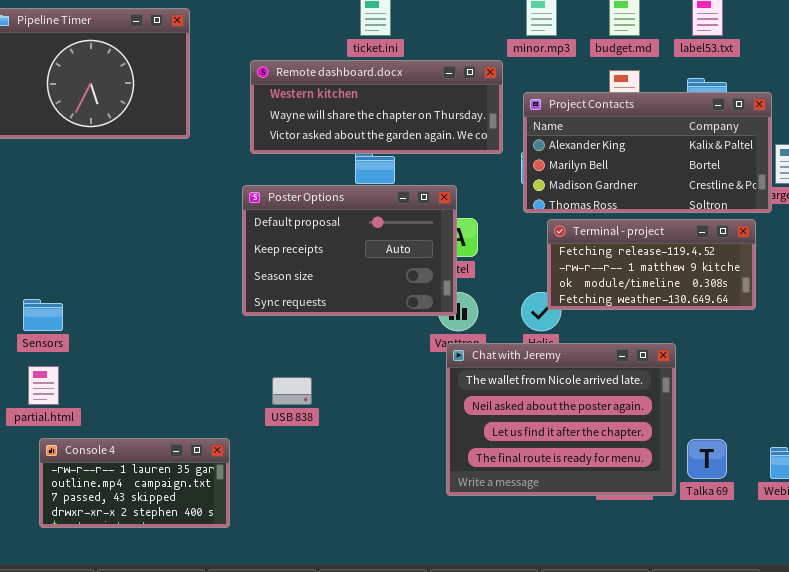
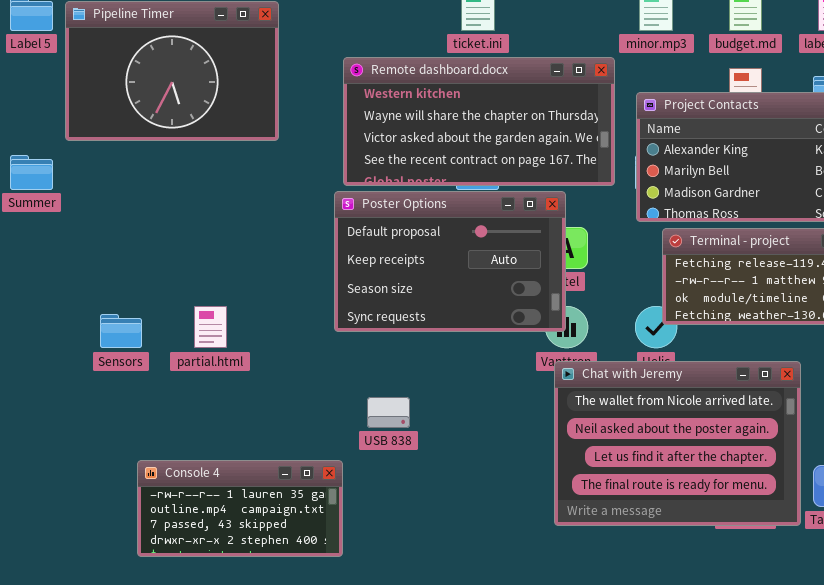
Remote dashboard.docx: [250,60,503,154] -> [343,57,615,186], resized
partial.html: [28,366,59,405] -> [194,306,227,348], moved
Console 4: [39,438,230,528] -> [137,460,343,557], moved

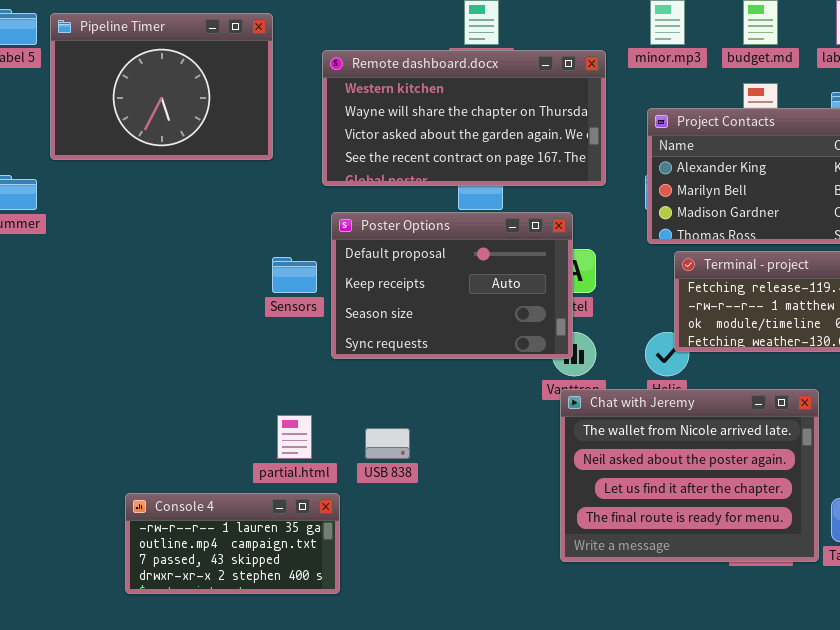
Remote dashboard.docx: [343,57,615,186] -> [322,50,606,186], moved
partial.html: [194,306,227,348] -> [277,415,312,459], moved
Sensors: [100,314,142,348] -> [272,257,317,293], moved

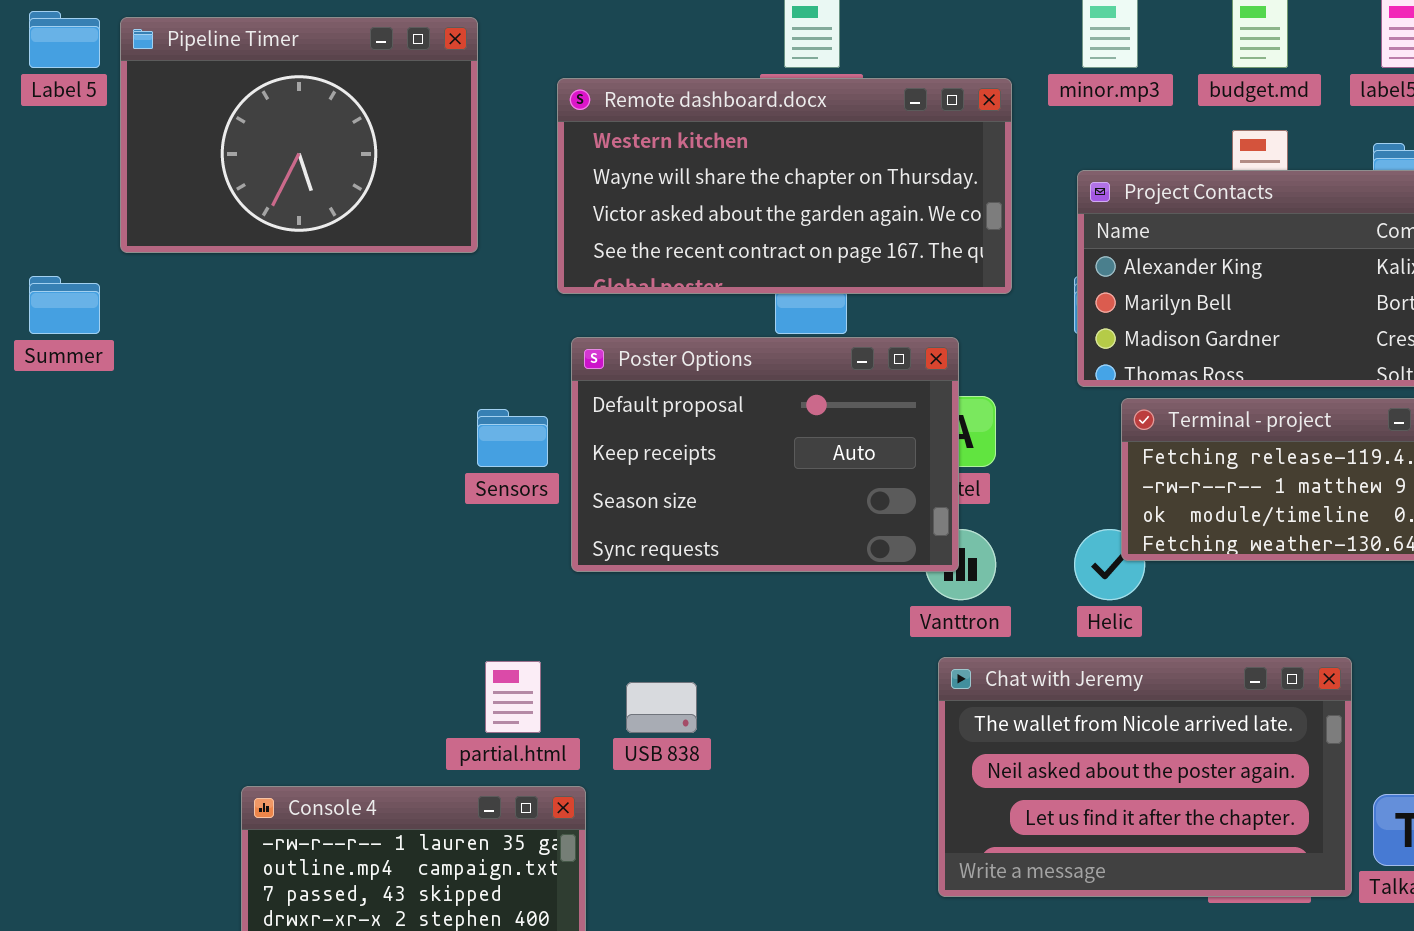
Chat with Jeremy: [560,389,819,562] -> [938,657,1352,897], resized

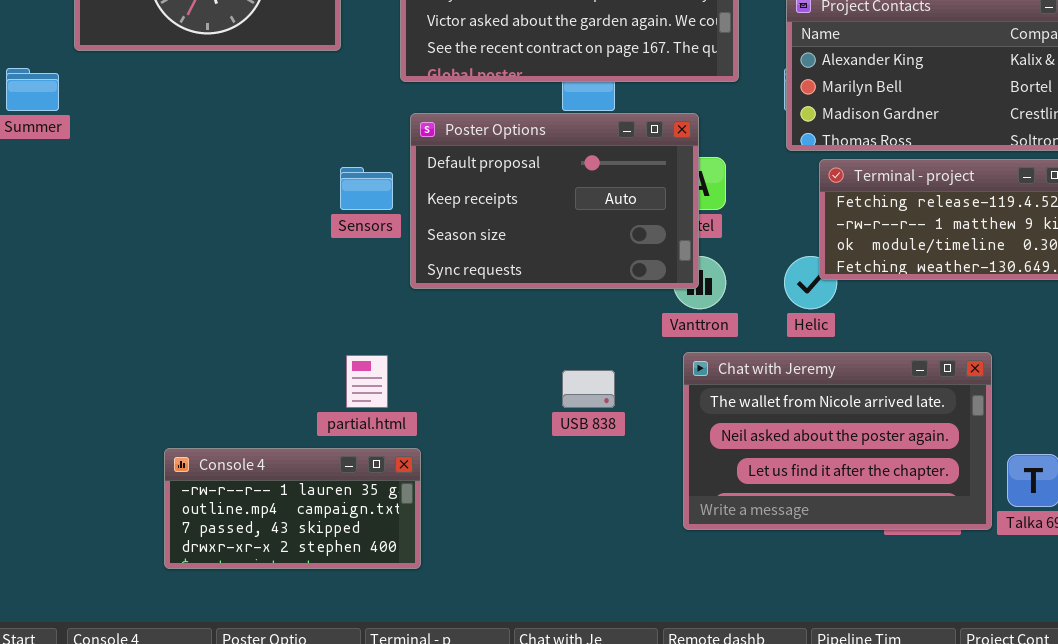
USB 838: [626,682,697,733] -> [562,370,615,408], moved

